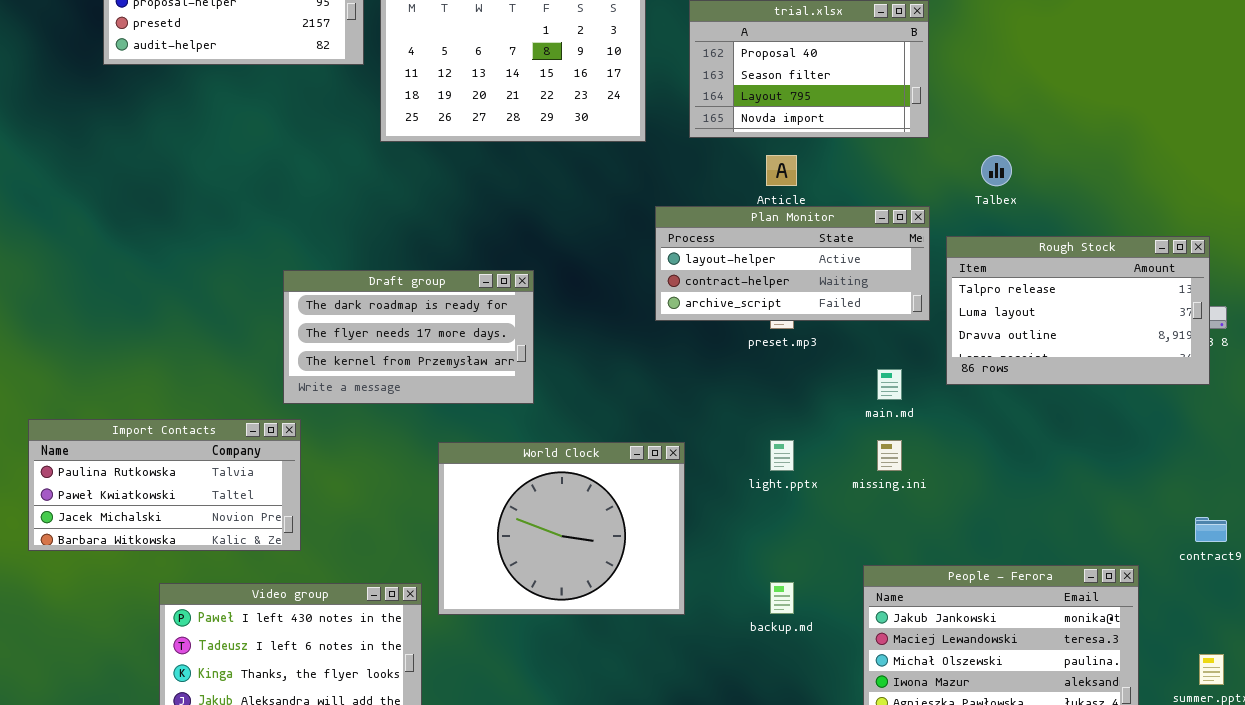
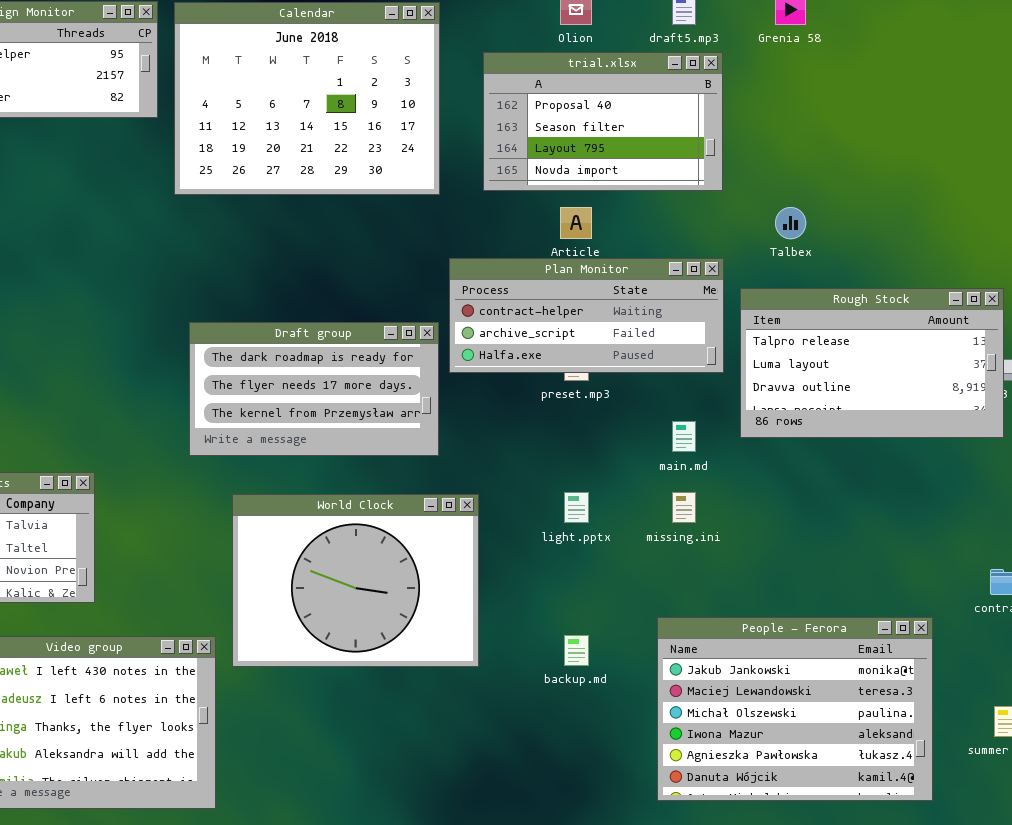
Plan Monitor: [655,206,930,321] -> [449,258,724,373], scrolled down 1 row
Draft group: [283,270,534,404] -> [189,322,439,456], moved

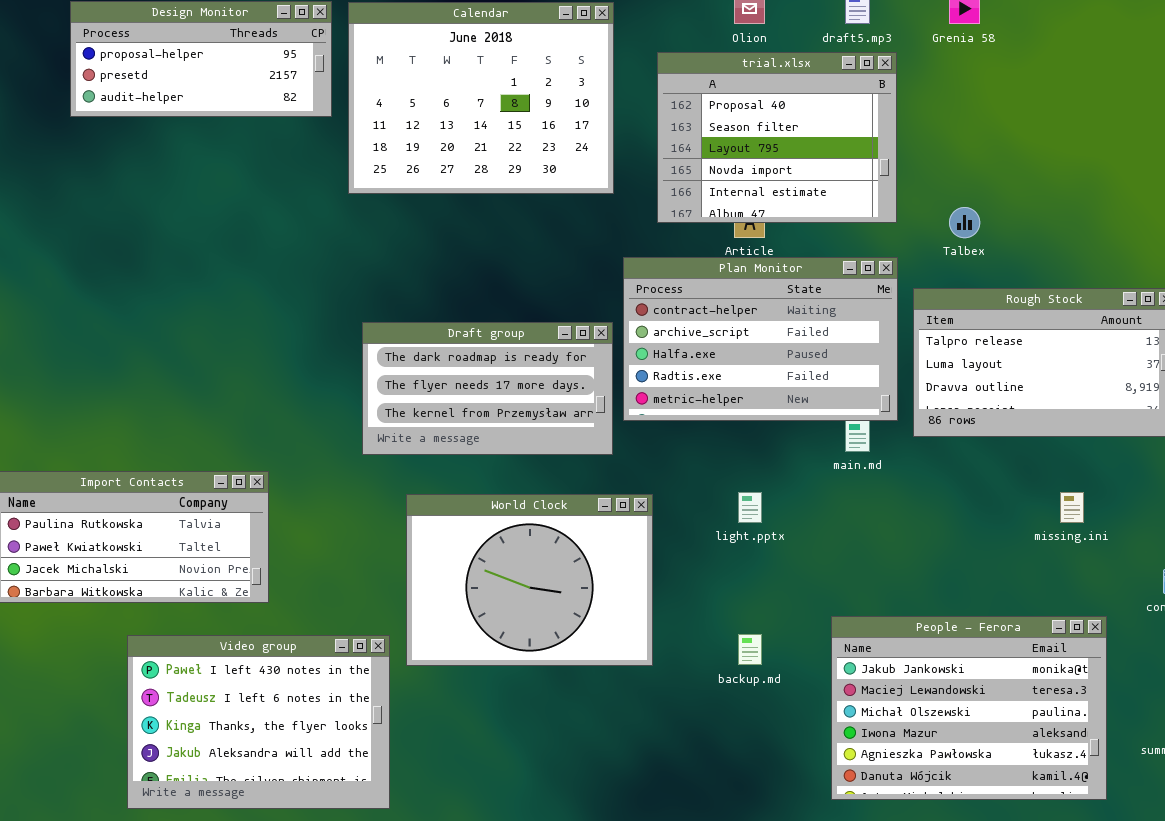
trial.xlsx: [483,52,723,191] -> [657,52,897,223], resized
Plan Monitor: [449,258,724,373] -> [623,257,898,421], resized
missing.ini: [672,492,696,523] -> [1060,492,1084,523], moved

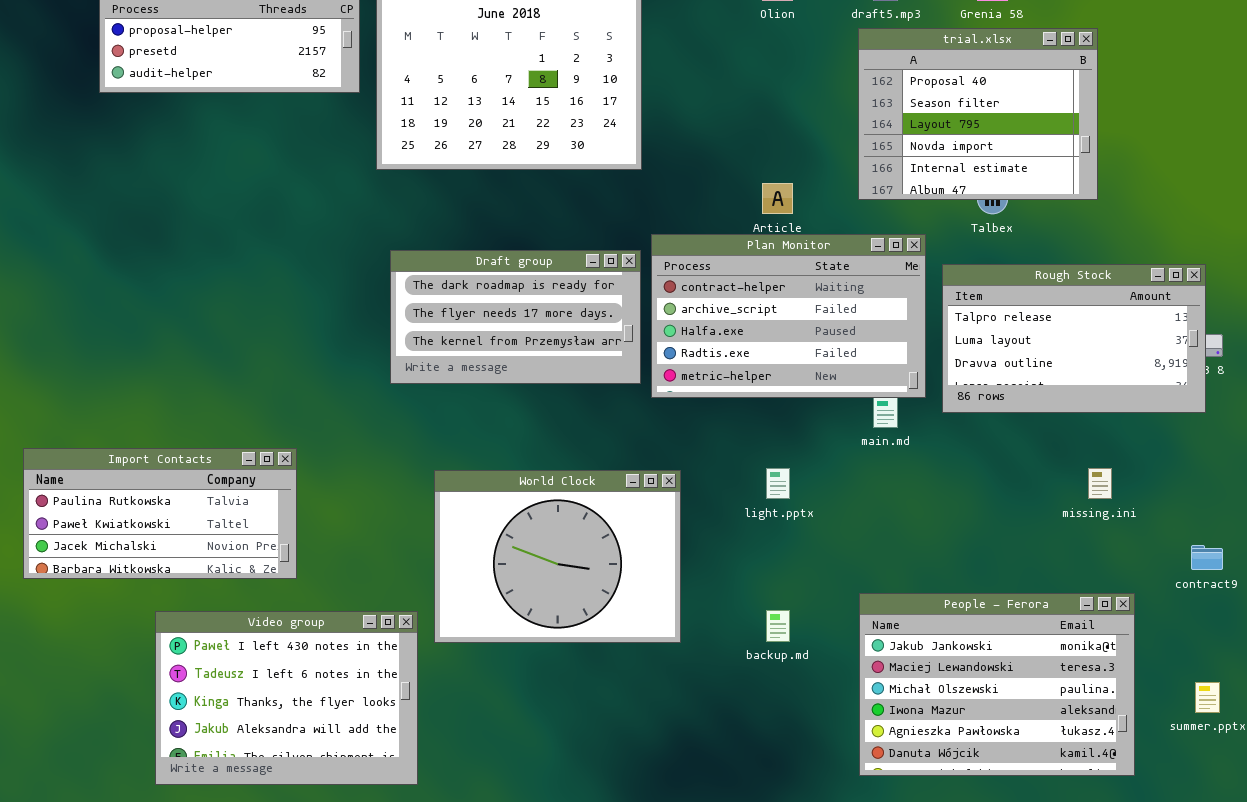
trial.xlsx: [657,52,897,223] -> [858,28,1098,200], moved
Draft group: [362,322,613,455] -> [390,250,641,384], moved

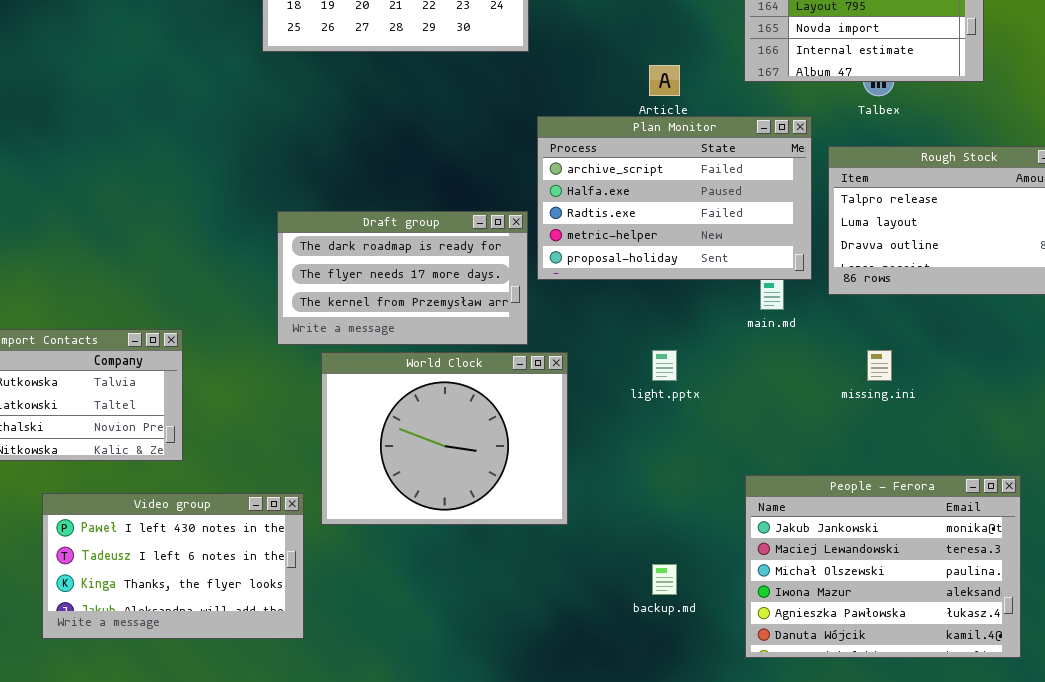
Plan Monitor: [651,234,926,398] -> [537,116,812,280], scrolled down 1 row
Draft group: [390,250,641,384] -> [277,211,528,345], moved
missing.ini: [1088,468,1112,499] -> [867,350,892,381], moved
backup.md: [766,610,790,642] -> [652,564,677,595], moved
Video group: [155,611,418,785] -> [42,493,304,639], resized

